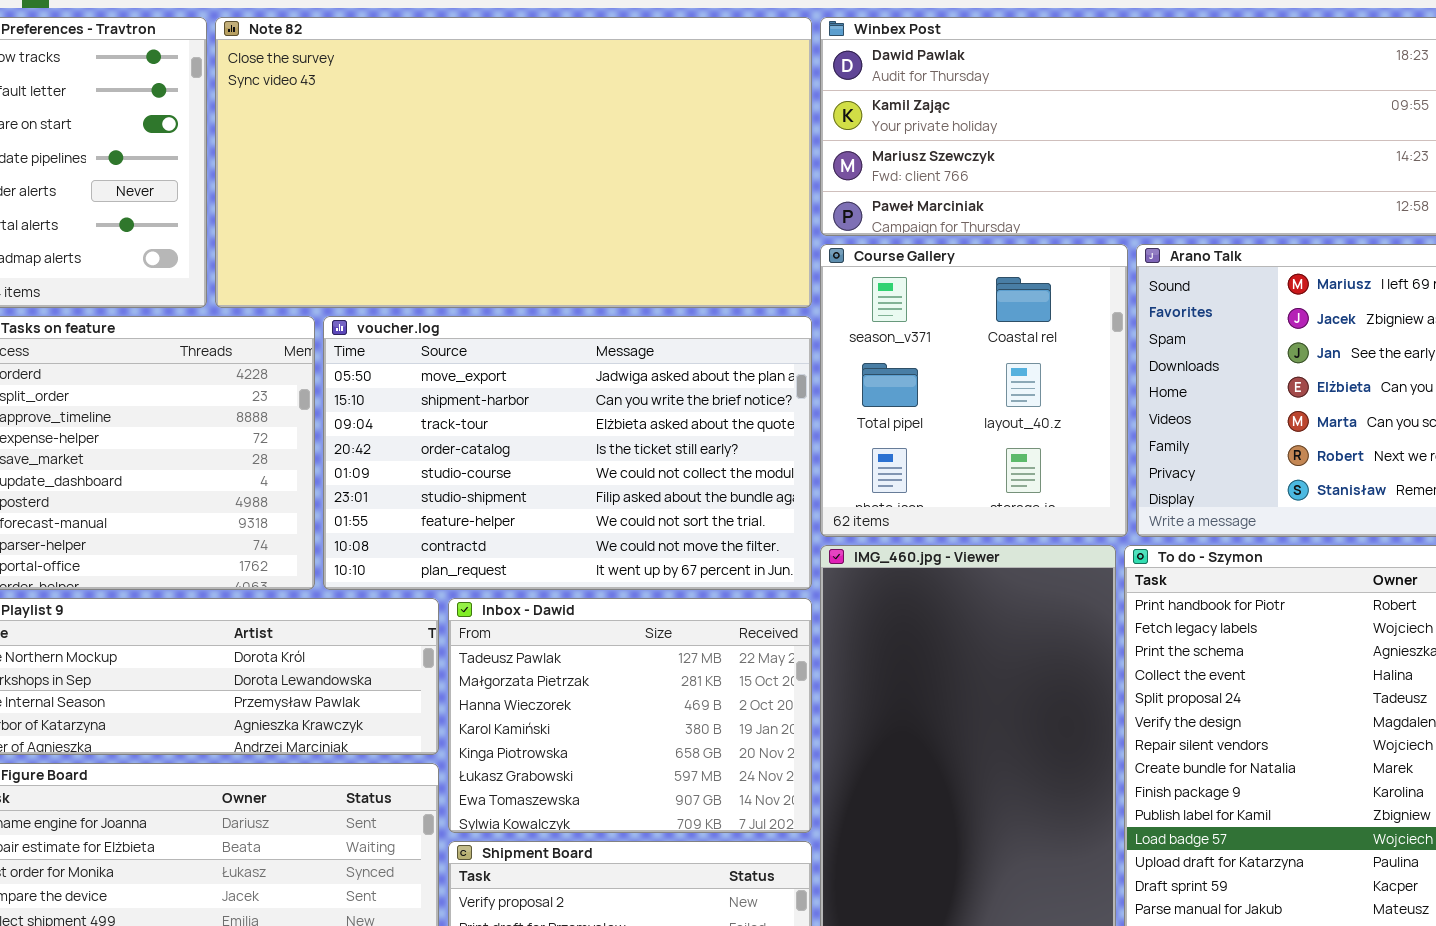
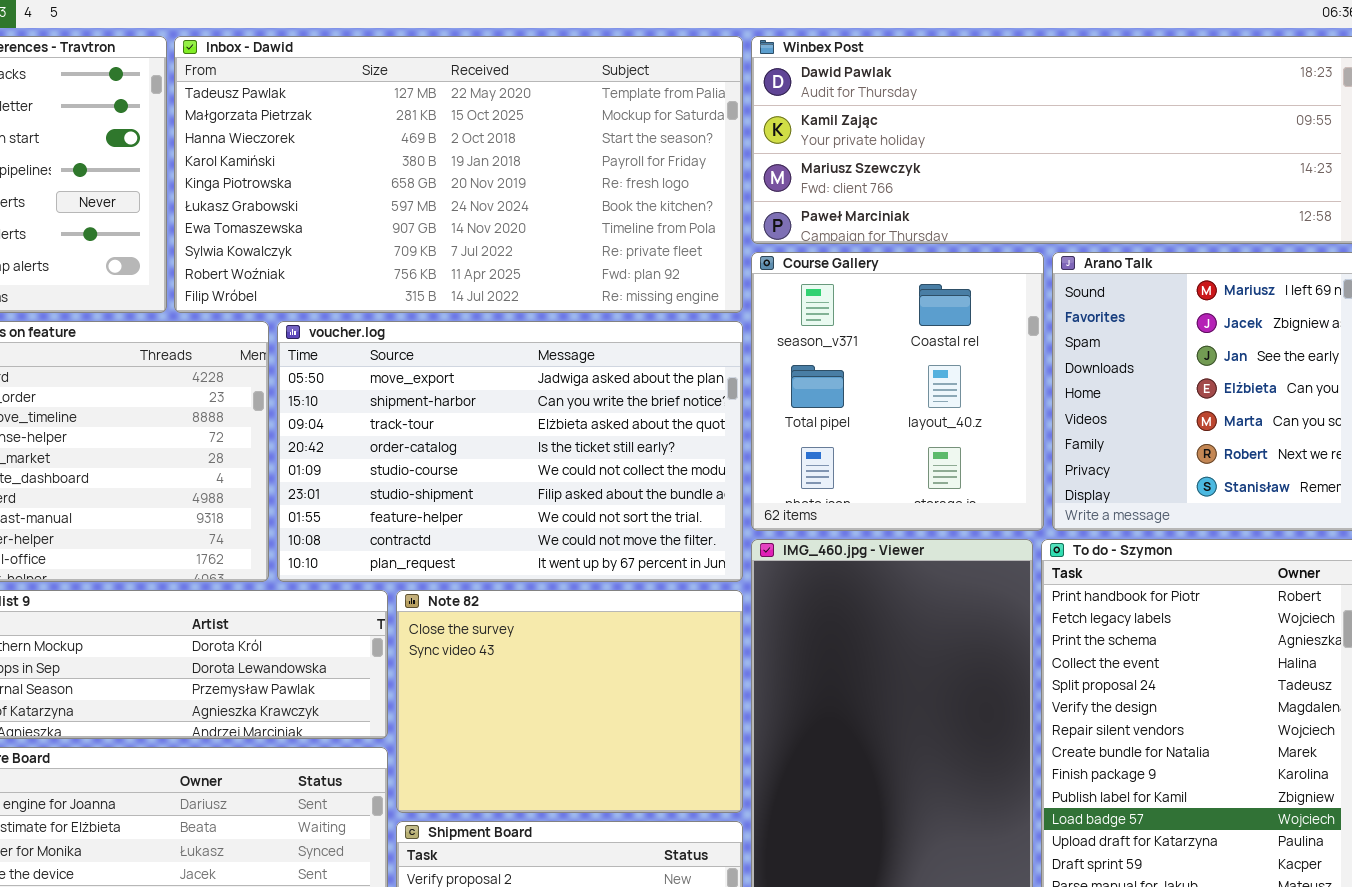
Note 82: [215,17,812,308] -> [396,590,743,813], moved, resized
Inbox - Dawid: [448,598,812,833] -> [174,36,743,313], moved, resized

